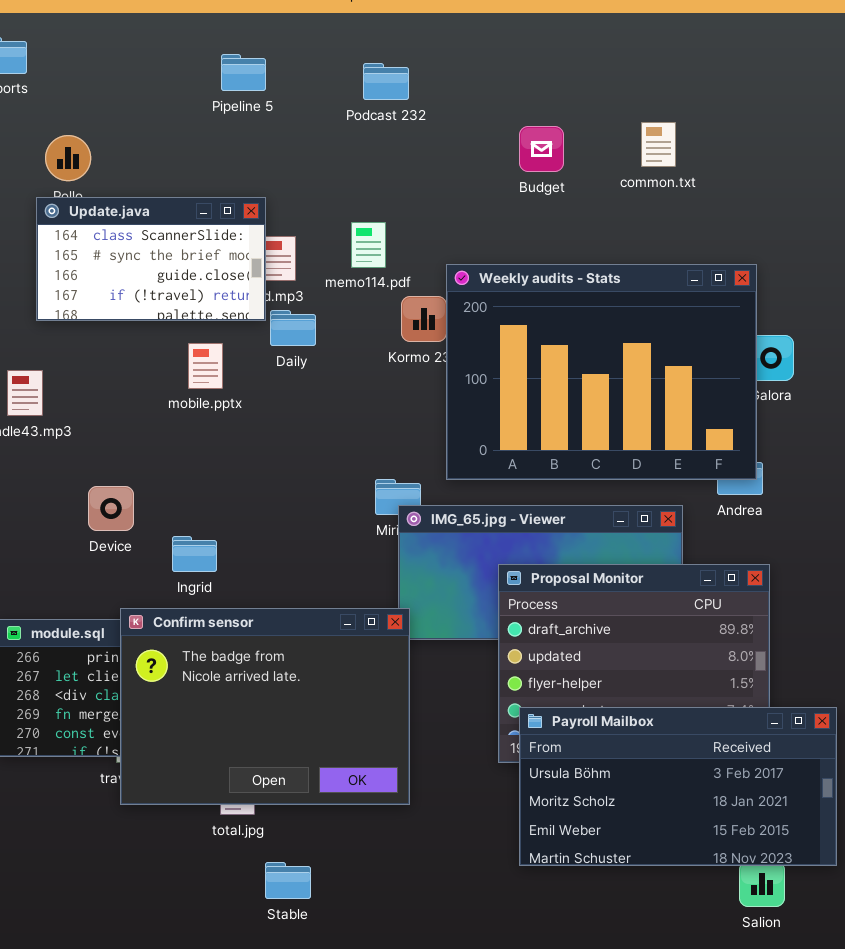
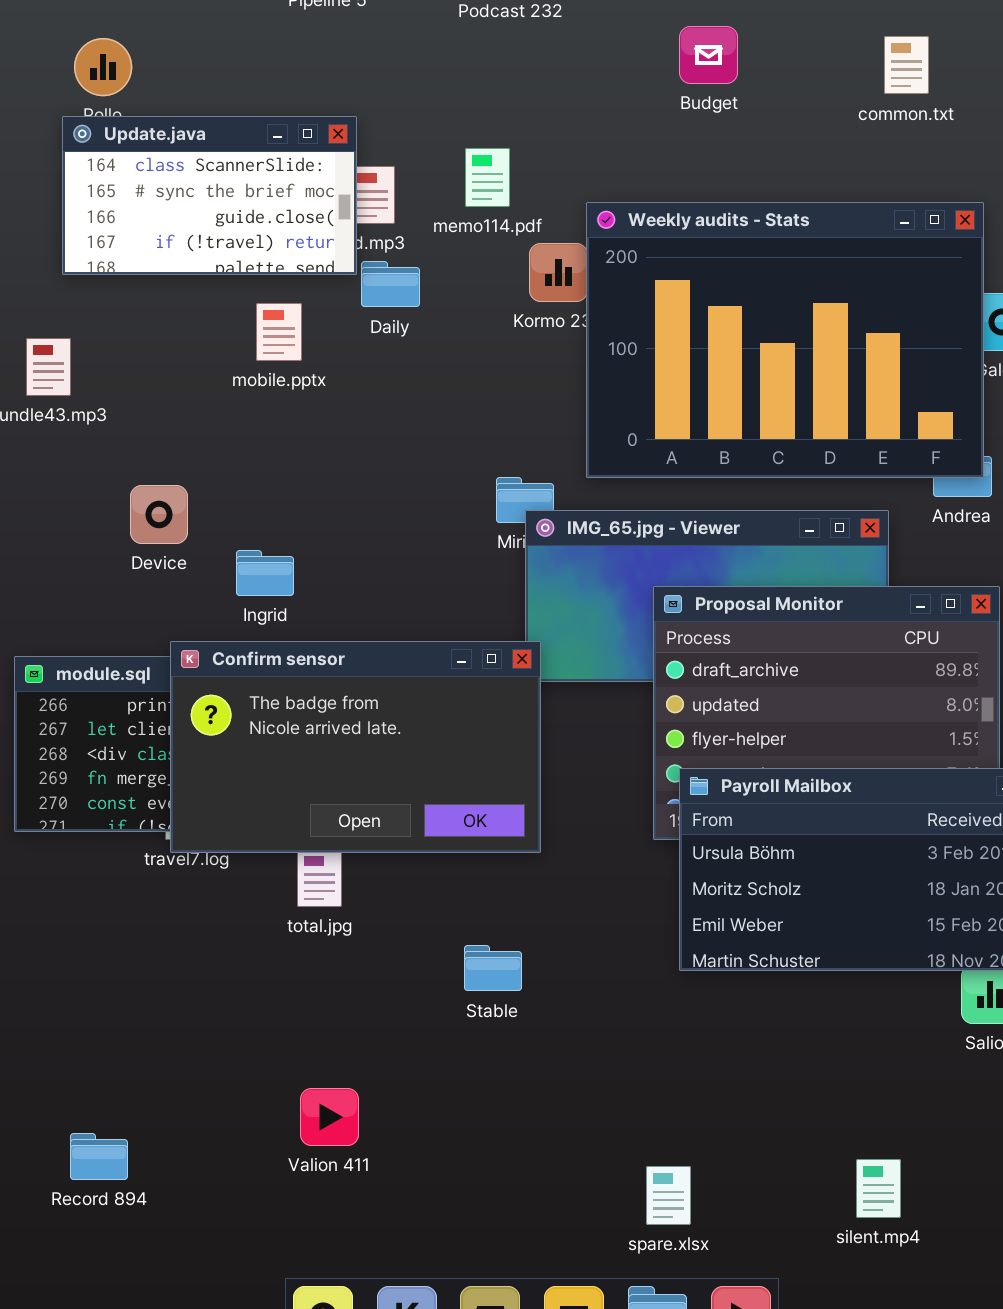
common.txt: [641,122,676,167] -> [884,36,929,94], moved
Confirm sensor: [120,608,410,805] -> [170,641,541,853], resized
Stable: [265,862,311,899] -> [464,945,522,991], moved

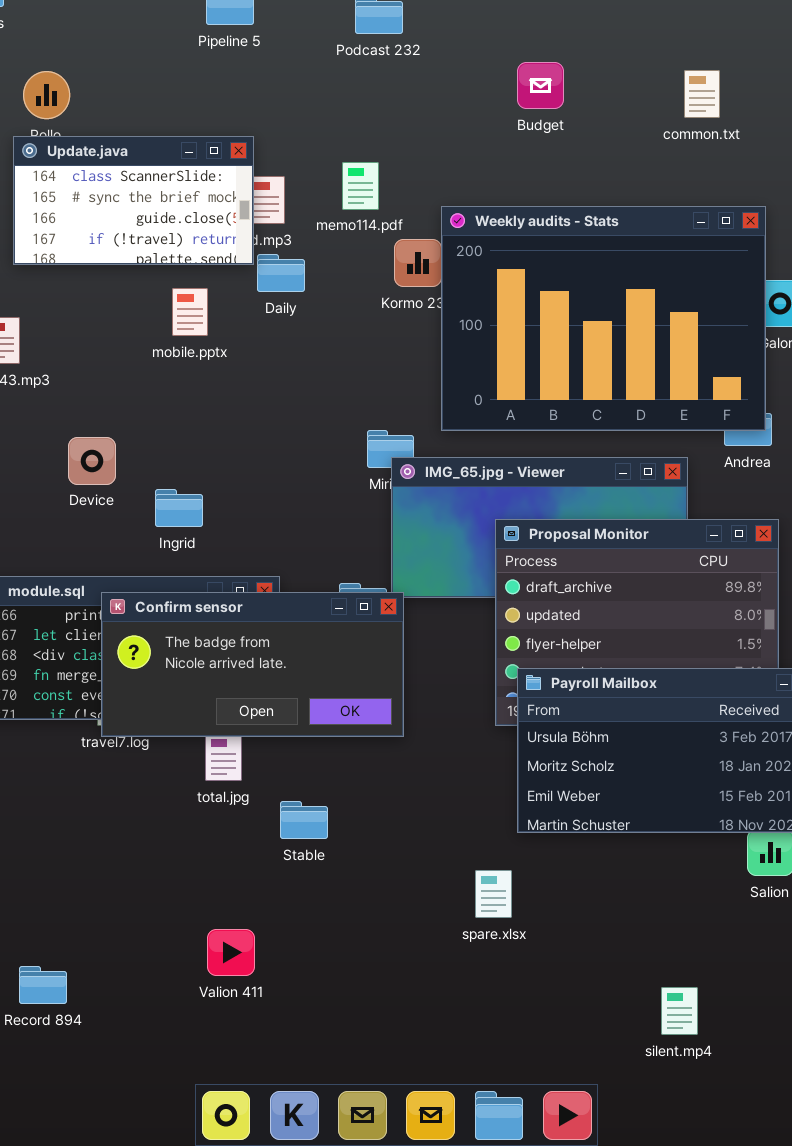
Confirm sensor: [170,641,541,853] -> [101,592,404,737], resized
Stable: [464,945,522,991] -> [280,801,328,839], moved
spare.xlsx: [646,1166,691,1225] -> [475,870,512,918], moved

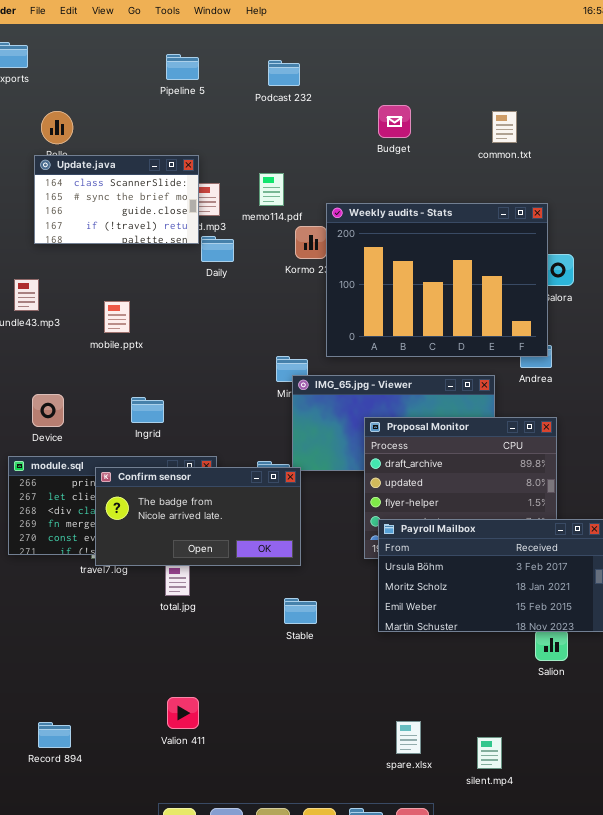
mobile.pptx: [172,288,208,336] -> [104,301,130,333], moved
Device: [68,437,116,485] -> [32,394,64,427], moved
Stable: [280,801,328,839] -> [284,598,317,624], moved
spare.xlsx: [475,870,512,918] -> [396,721,421,754], moved

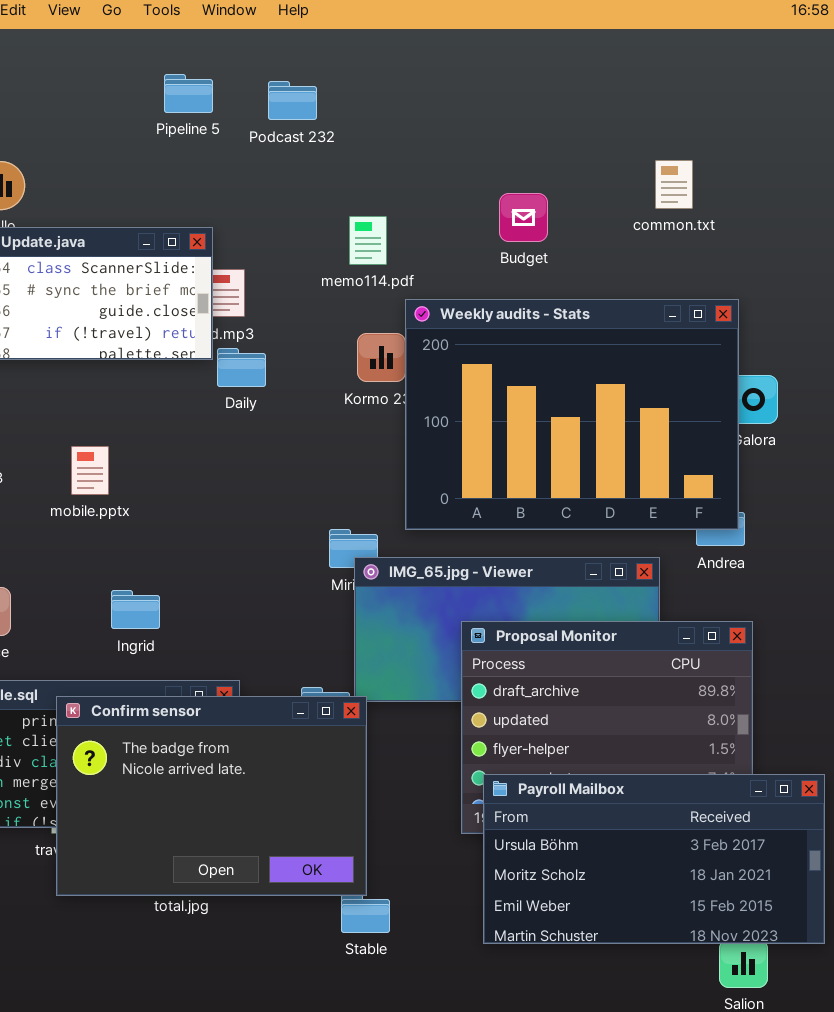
Podcast 232: [268,60,300,86] -> [268,81,317,120], moved
Budget: [378,105,411,138] -> [499,193,548,242], moved
memo114.pdf: [259,173,284,206] -> [349,216,387,265], moved
Confirm sensor: [95,467,301,566] -> [56,696,367,896], resized

